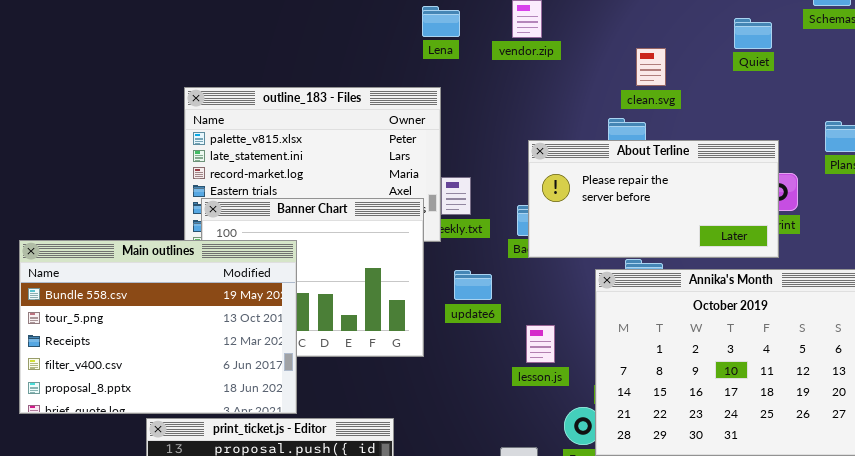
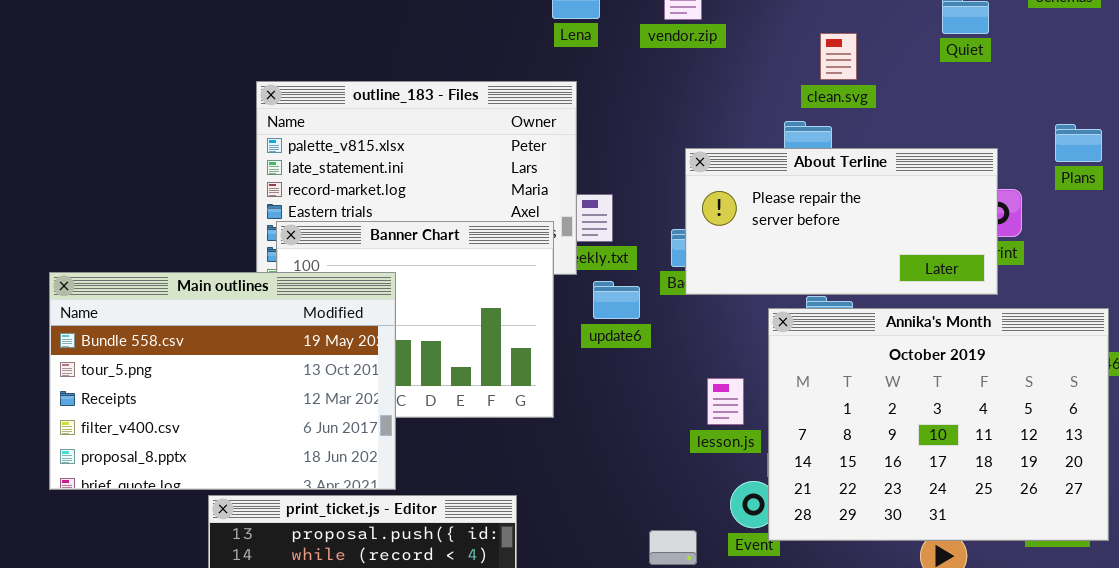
update6: [454,270,492,300] -> [593,281,640,319], moved
lesson.js: [526,325,555,363] -> [707,378,744,425], moved

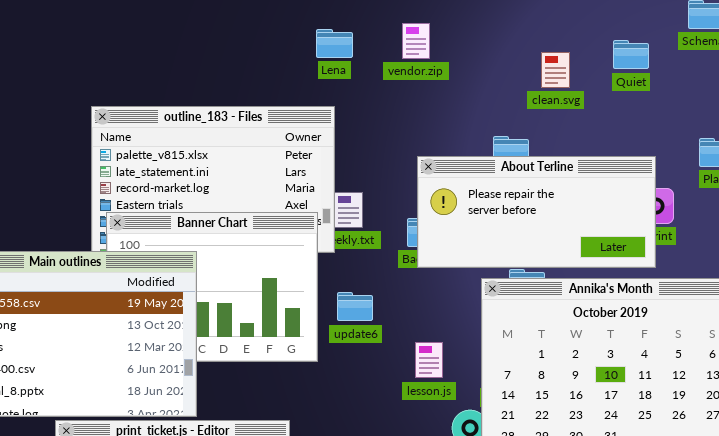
clean.svg: [820,33,857,80] -> [541,52,570,88], moved
update6: [593,281,640,319] -> [337,292,373,321], moved
lesson.js: [707,378,744,425] -> [415,342,443,378], moved

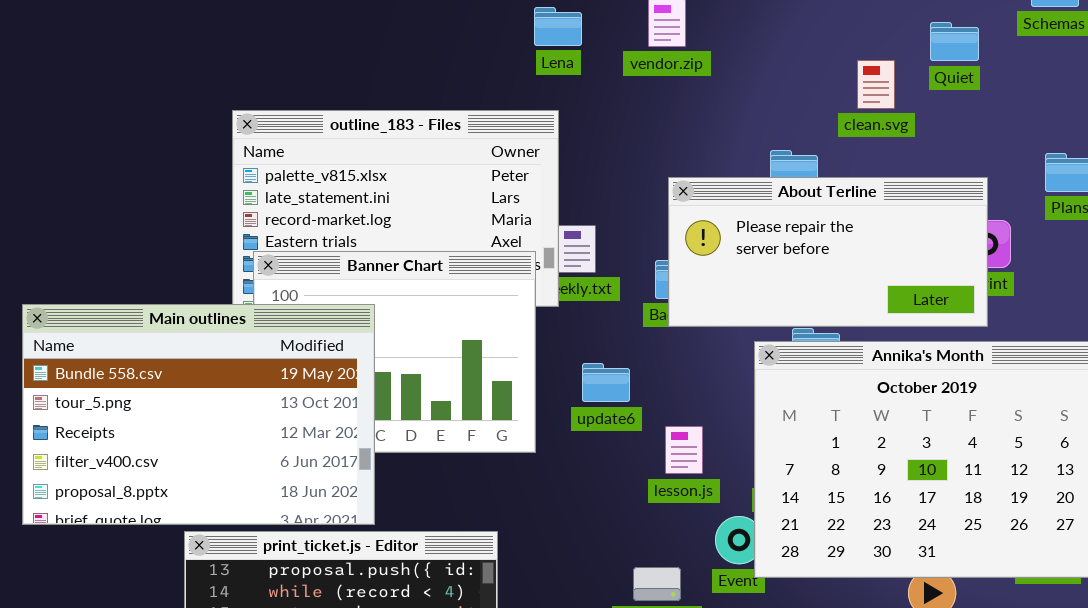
clean.svg: [541,52,570,88] -> [857,60,895,109], moved
update6: [337,292,373,321] -> [582,363,630,402], moved

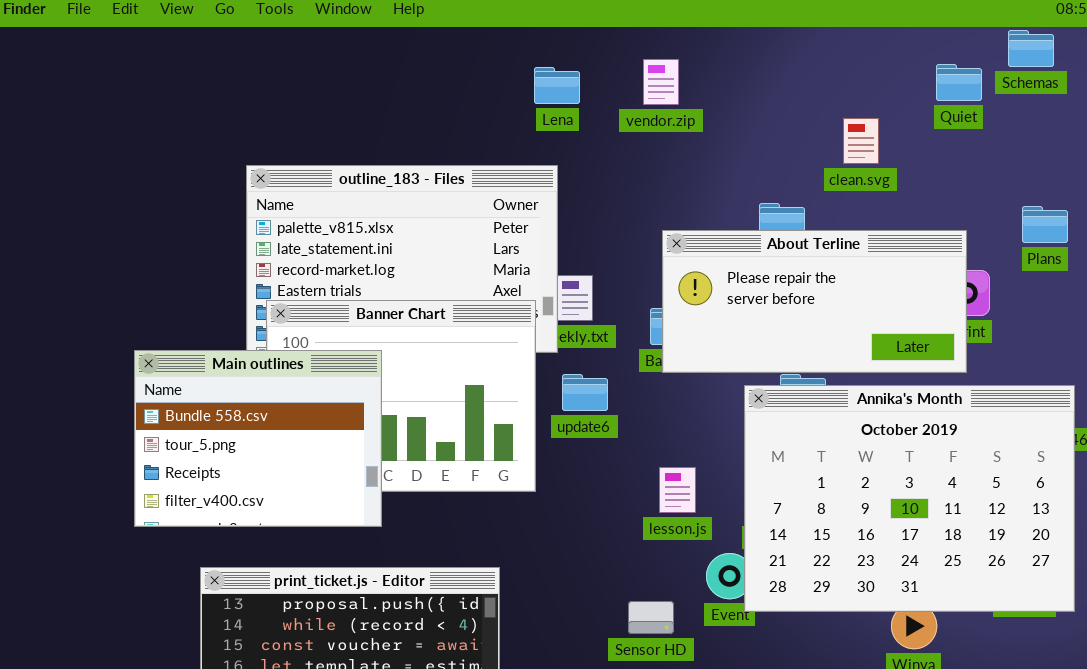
Quiet: [930,22,979,61] -> [936,64,982,101], moved
Main outlines: [22,304,375,525] -> [134,350,382,527], resized
update6: [582,363,630,402] -> [562,374,608,411], moved

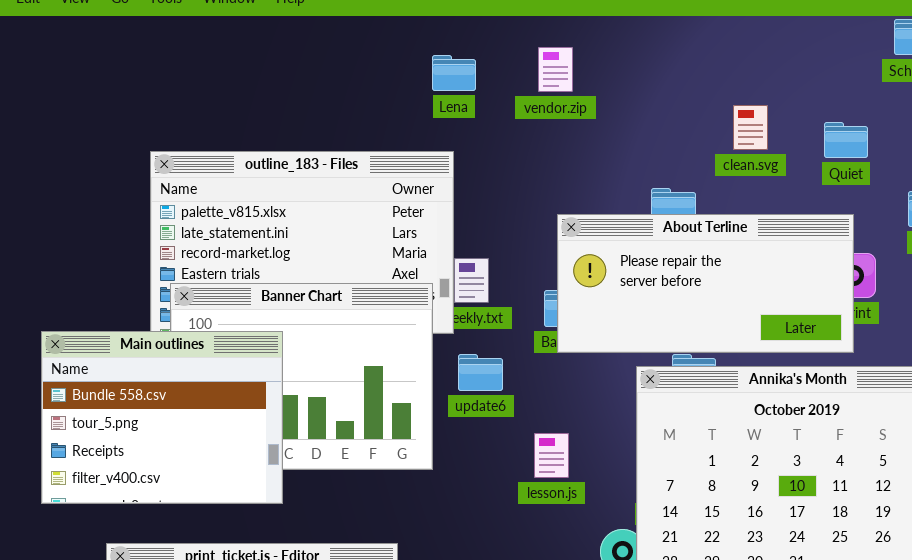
Quiet: [936,64,982,101] -> [824,122,868,158], moved
lesson.js: [659,467,696,513] -> [534,433,569,478], moved

